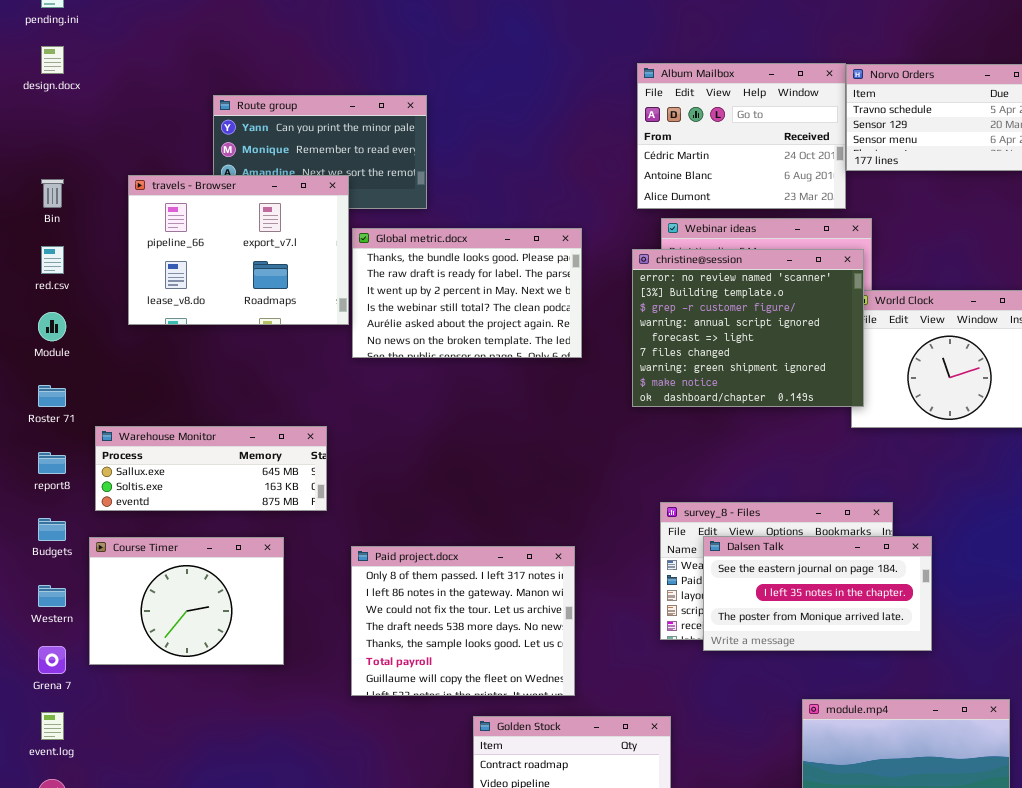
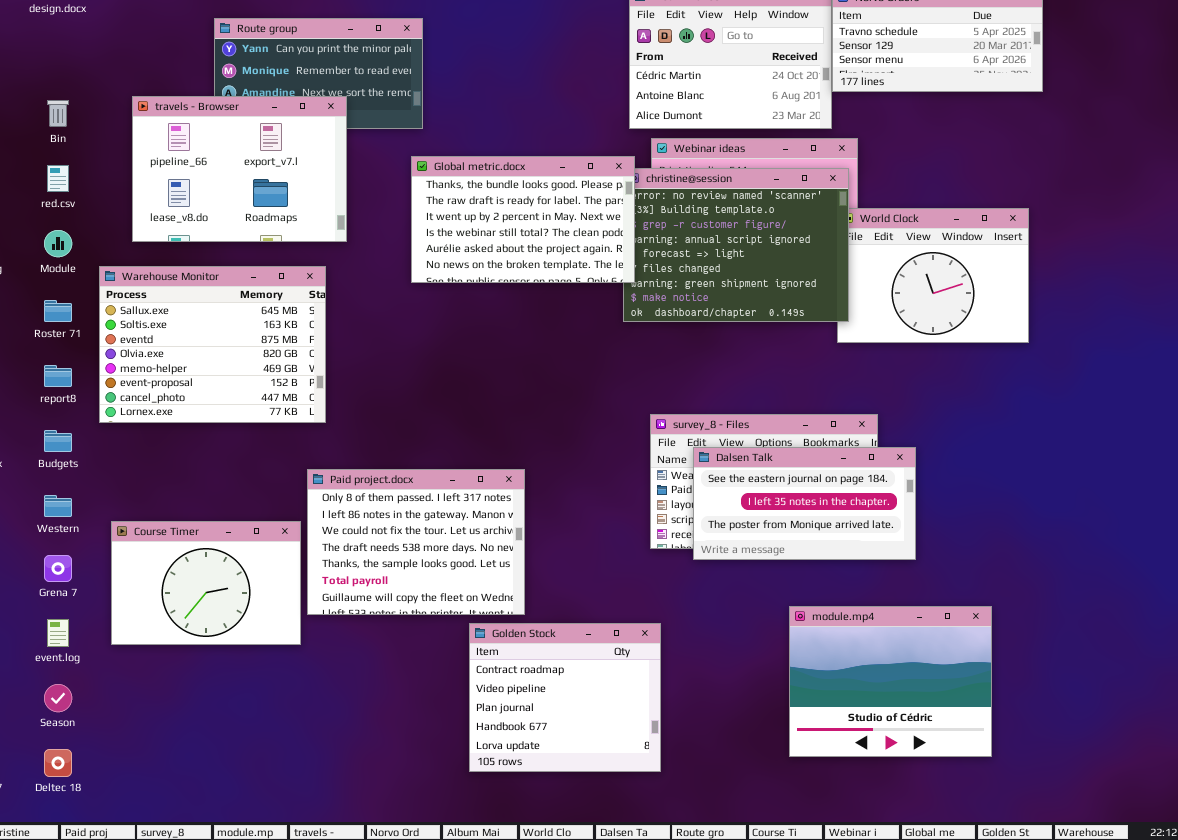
Global metric.docx: [352,228,582,358] -> [411,156,635,283], moved
Warehouse Monitor: [95,426,327,511] -> [99,266,326,423], resized
Course Timer: [89,537,284,665] -> [111,521,301,645], moved
Paid project.docx: [351,546,575,696] -> [307,469,525,615], moved

